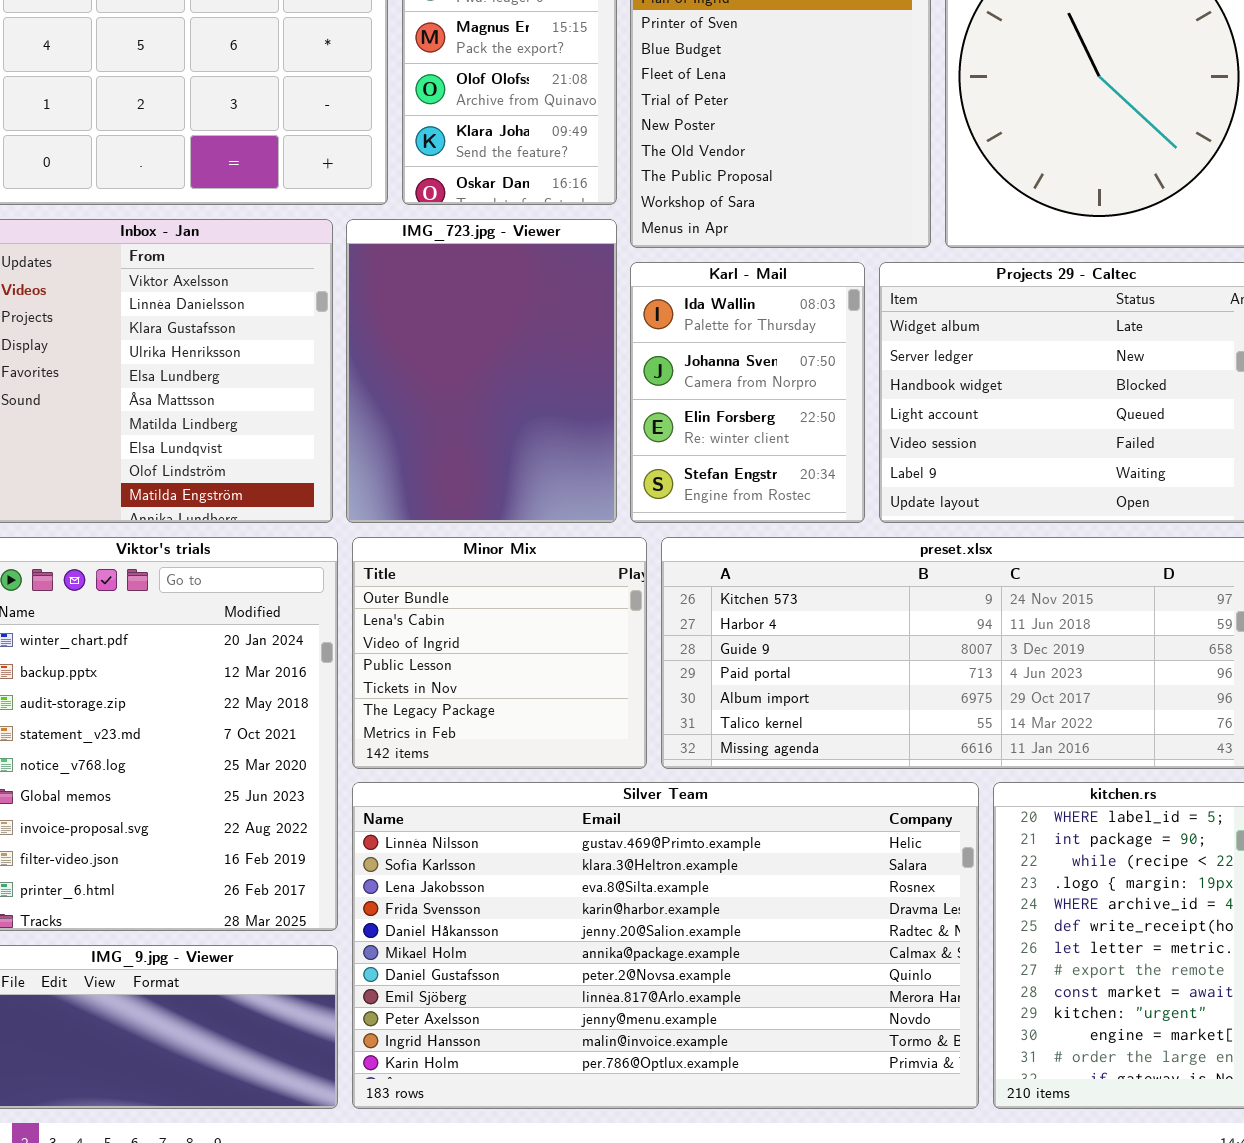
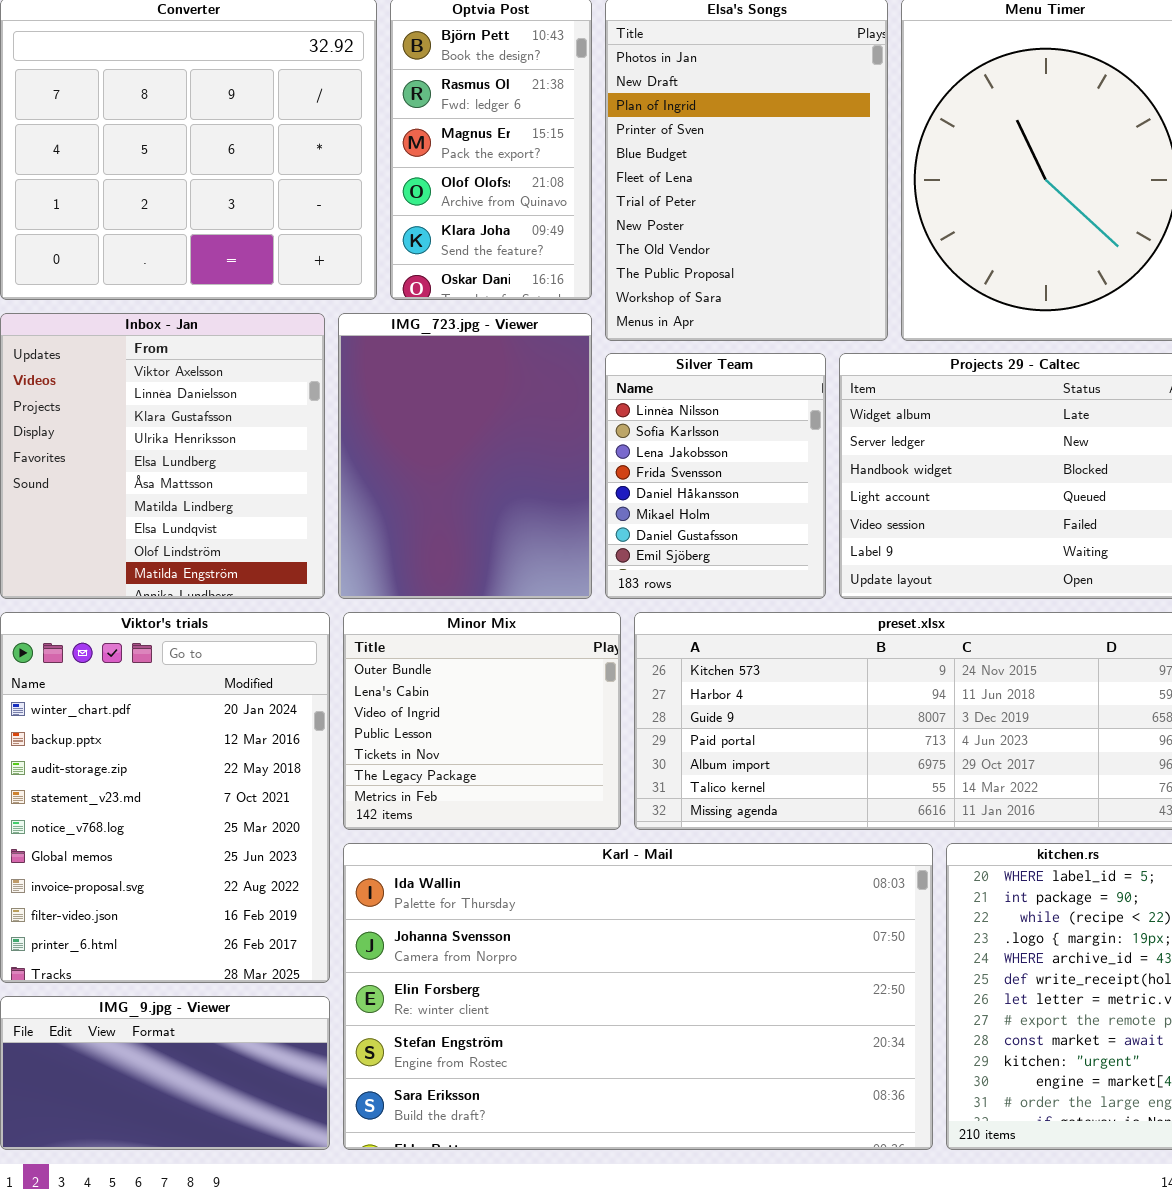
Karl - Mail: [630,262,865,523] -> [343,843,933,1150], moved, resized
Silver Team: [352,782,979,1109] -> [605,353,826,599], moved, resized

